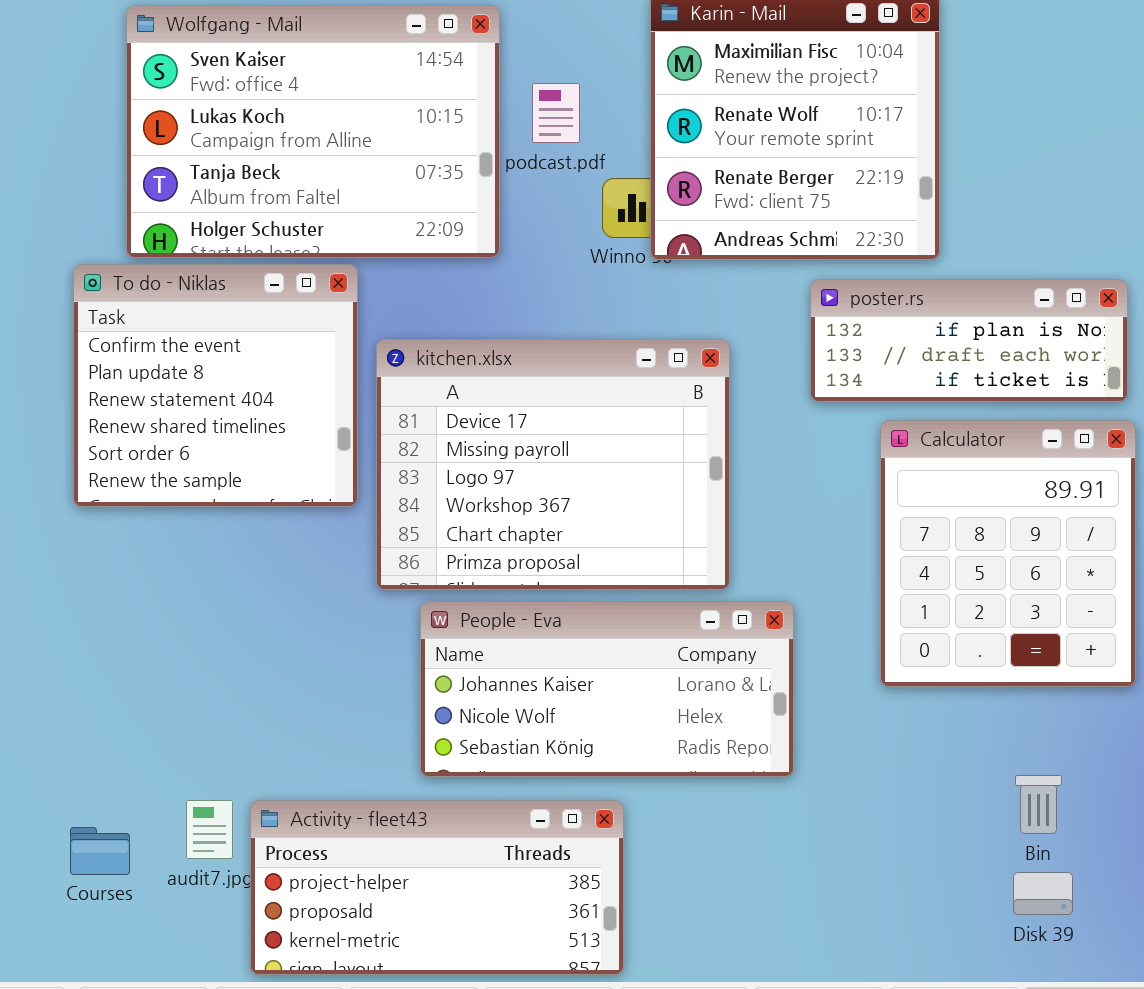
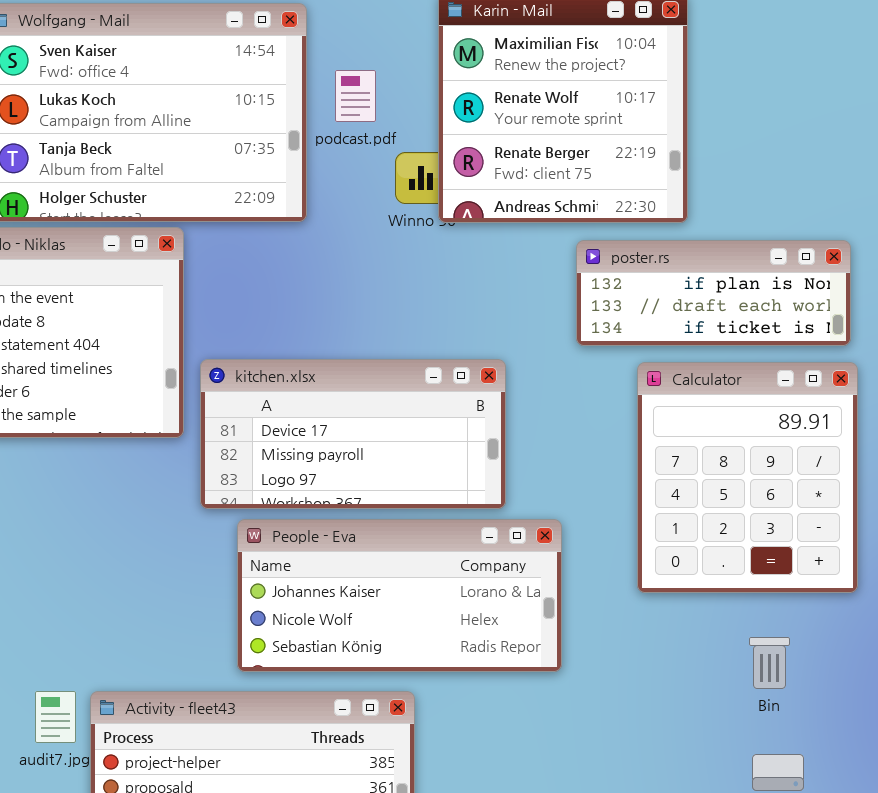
kitchen.xlsx: [376,339,730,590] -> [200,359,506,509], resized
Bin: [1015,775,1062,834] -> [749,637,790,689], moved

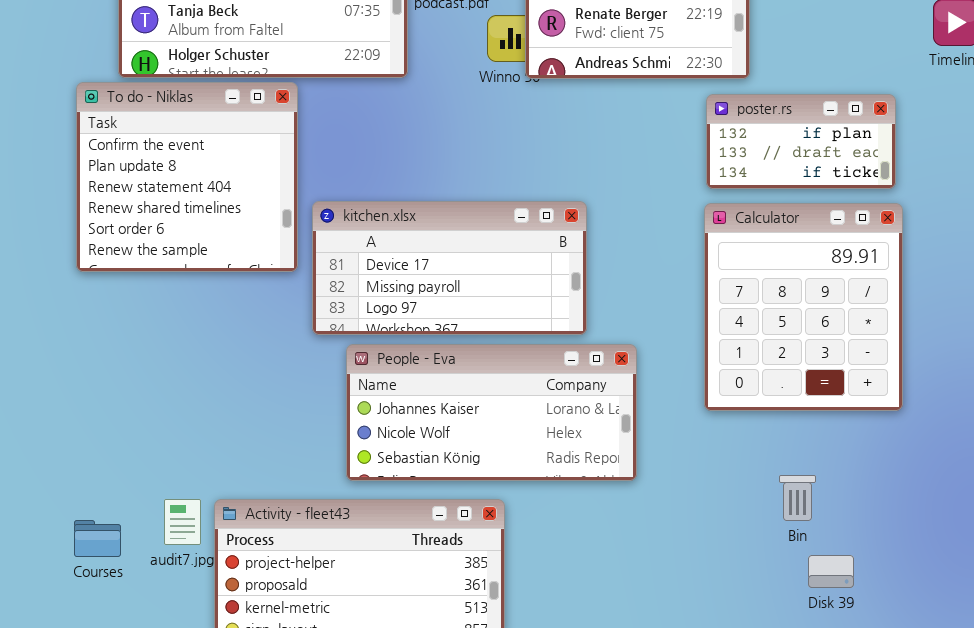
poster.rs: [576,240,851,346] -> [706,94,896,189], resized
Bin: [749,637,790,689] -> [779,475,816,521], moved

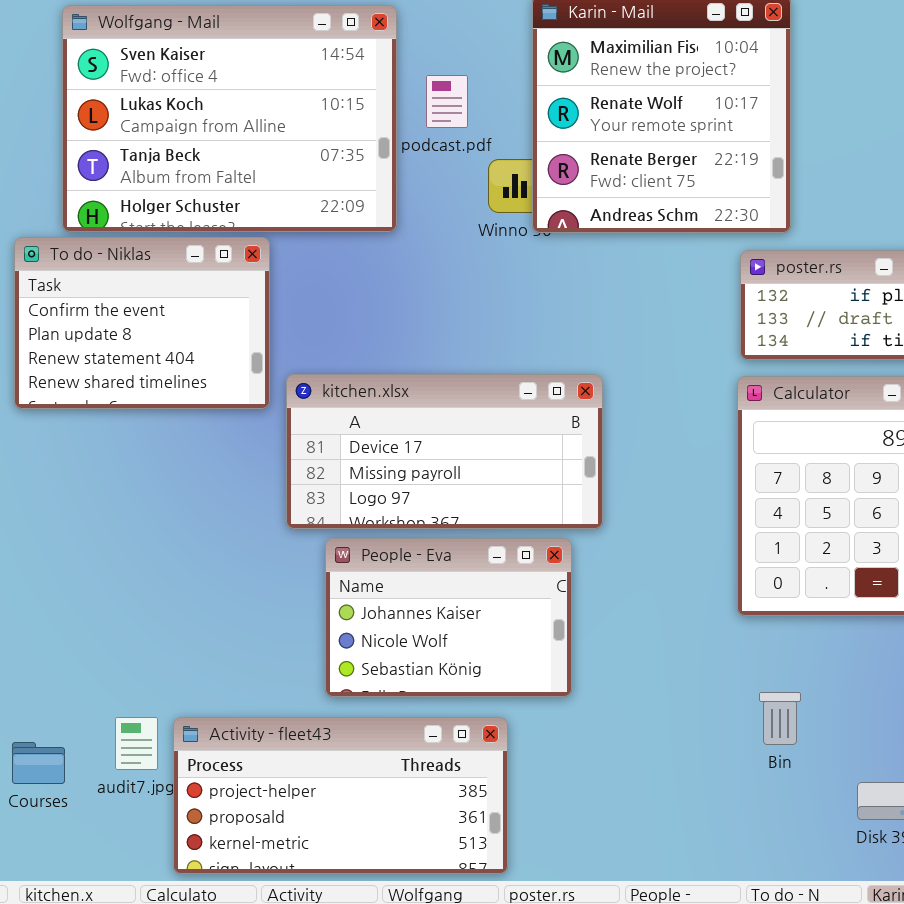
To do - Niklas: [76,82,298,272] -> [14,237,270,409], resized
People - Eva: [346,344,637,481] -> [325,538,572,697], resized
Bin: [779,475,816,521] -> [759,692,801,745], moved

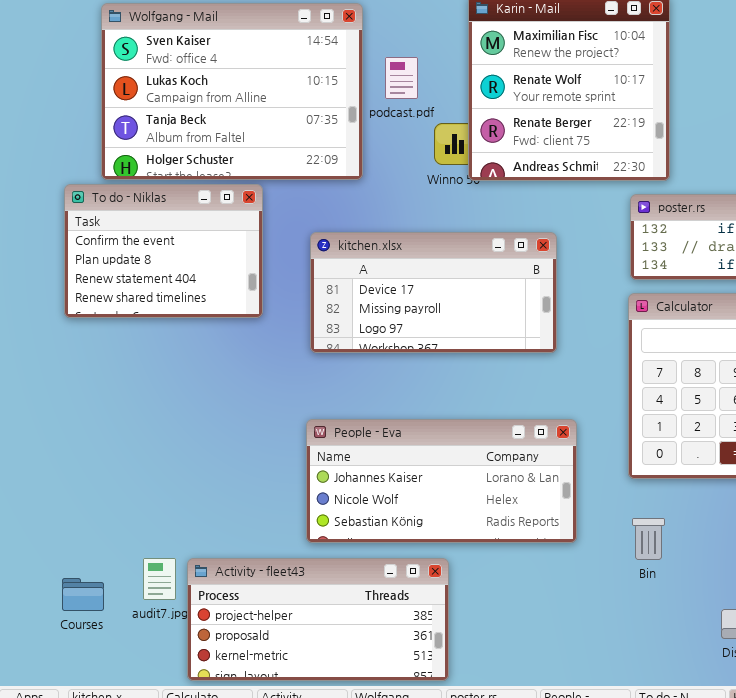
kitchen.xlsx: [286,374,603,529] -> [310,232,557,353], moved
People - Eva: [325,538,572,697] -> [306,419,577,543], resized
Bin: [759,692,801,745] -> [632,518,665,560], moved

